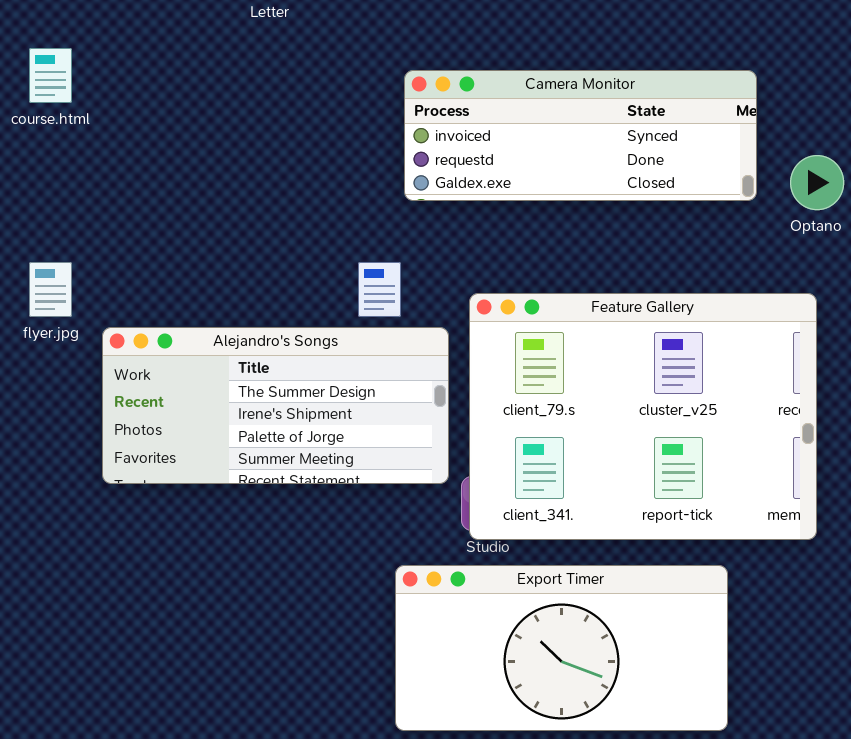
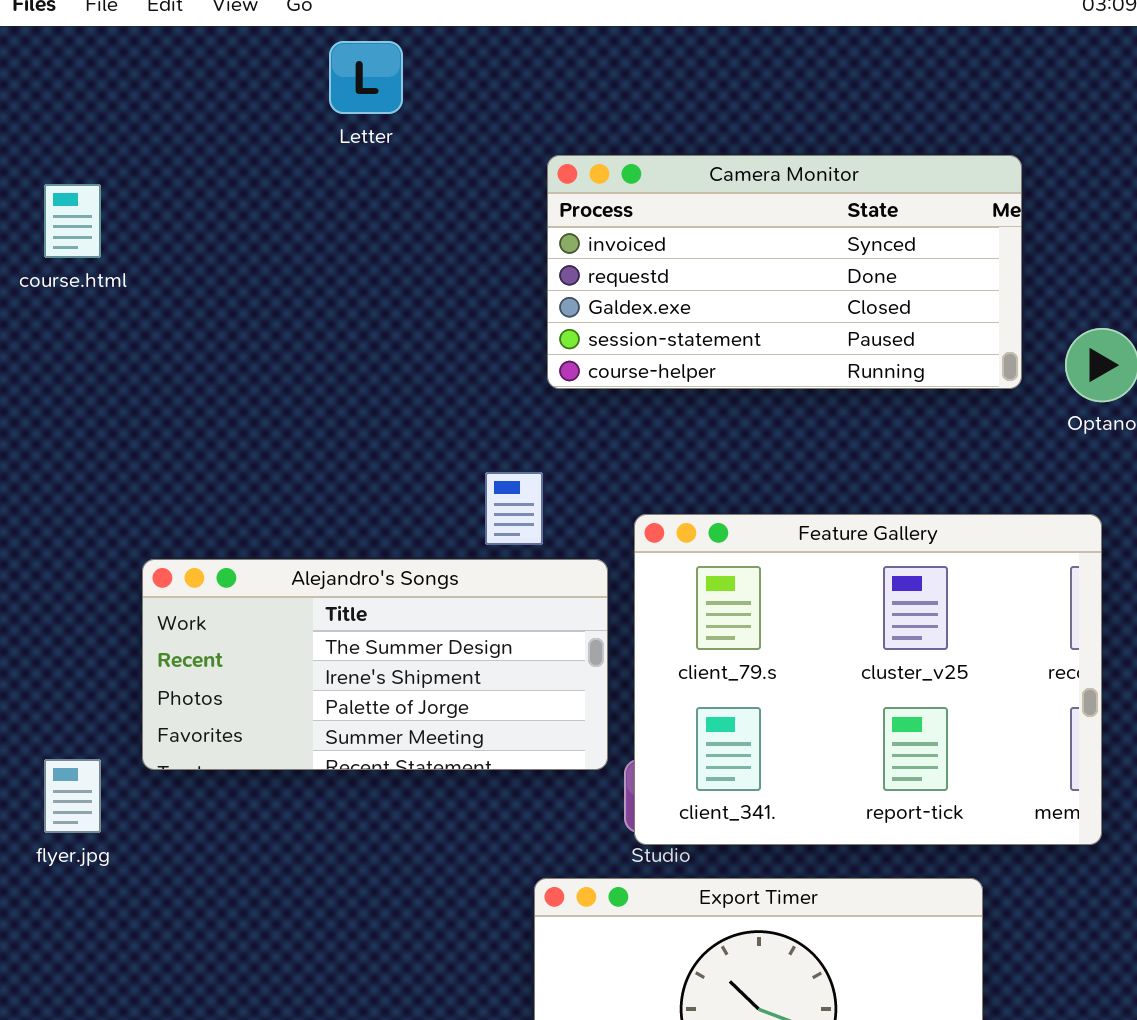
Camera Monitor: [404,70,757,201] -> [547,155,1022,389], resized
flyer.jpg: [29,262,72,317] -> [44,759,101,833], moved

